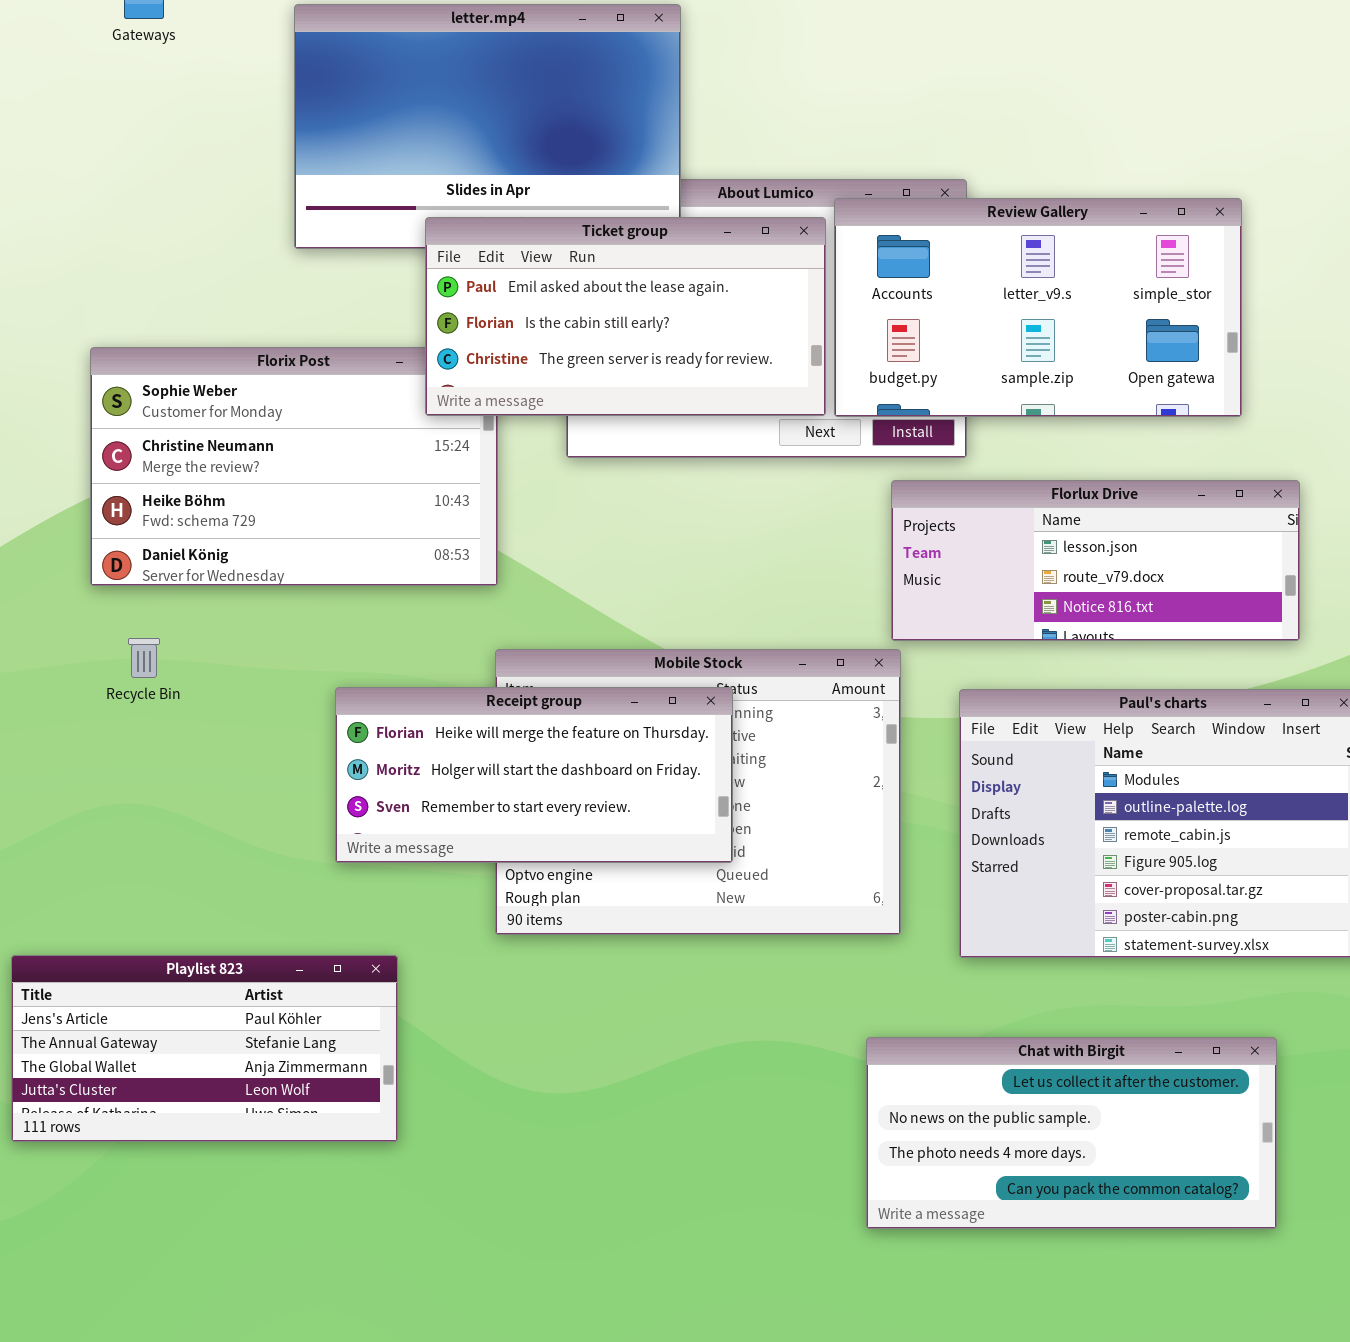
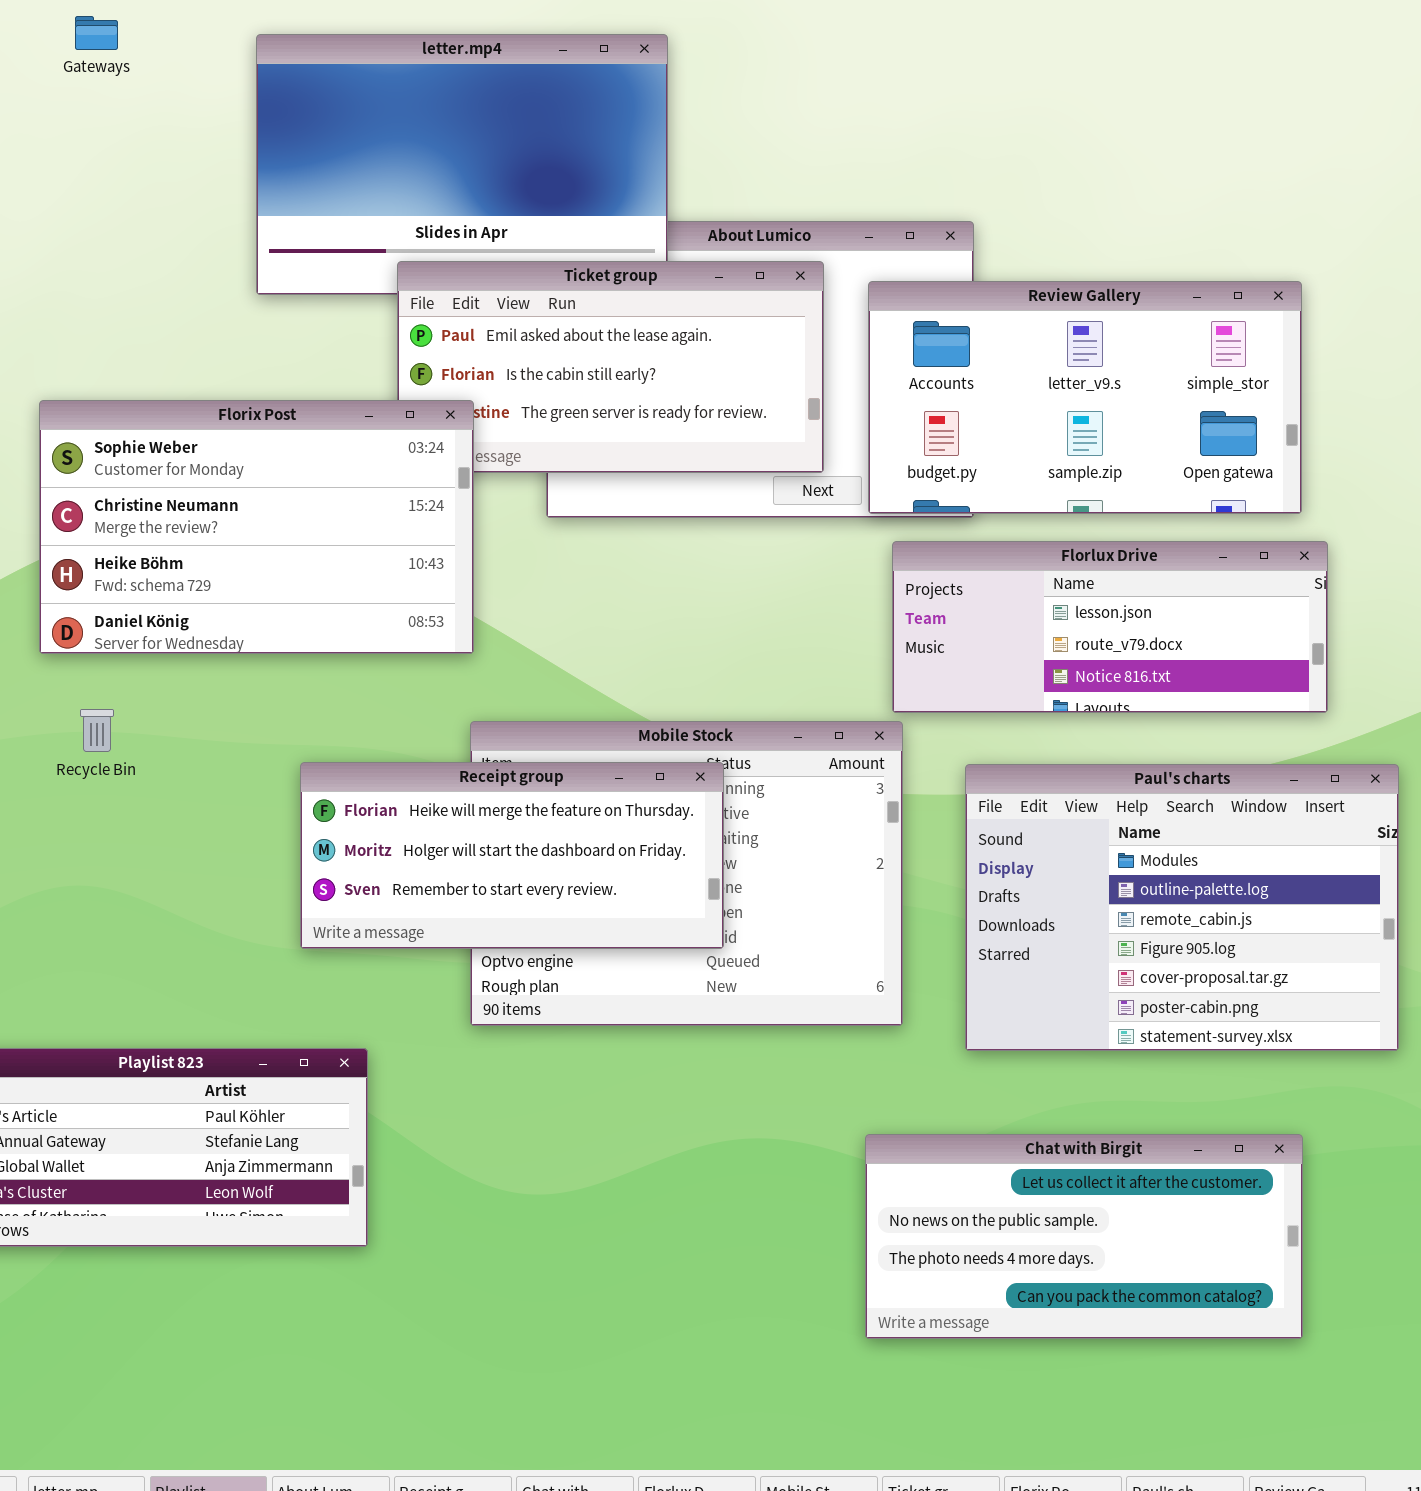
Review Gallery: [834,198,1242,417] -> [868,281,1302,514], moved
Florix Post: [90,347,498,586] -> [39,400,474,654], raised

